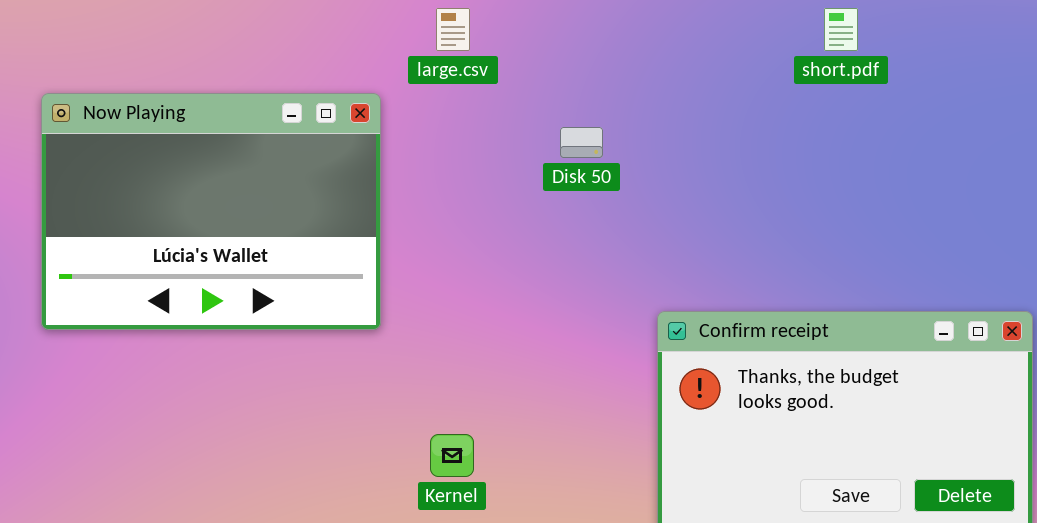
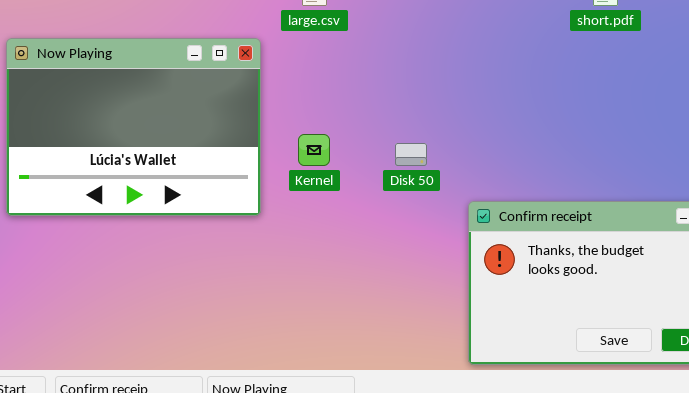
Disk 50: [560,127,603,158] -> [395,143,427,166], moved
Kernel: [430,434,474,477] -> [298,134,330,166], moved

